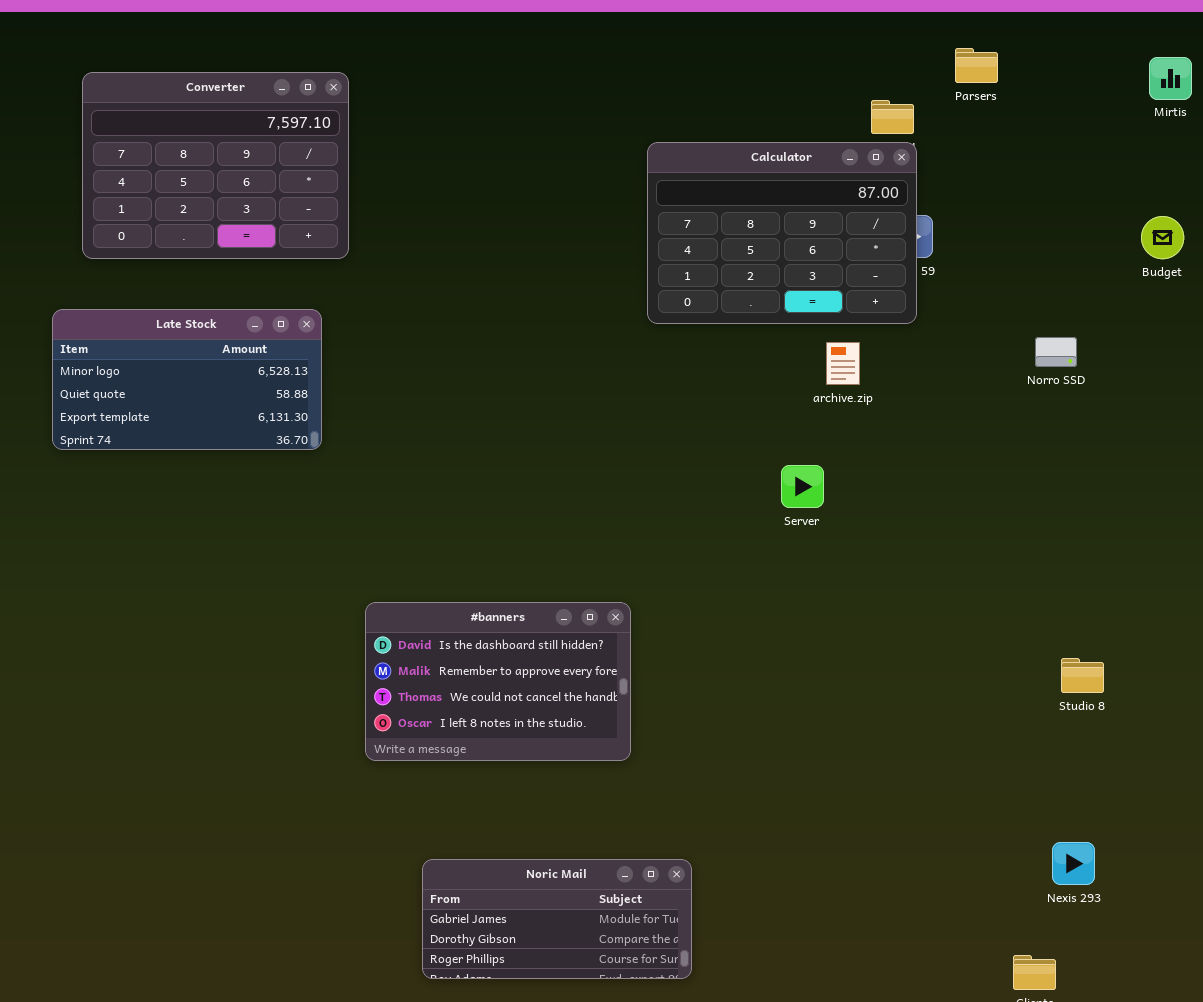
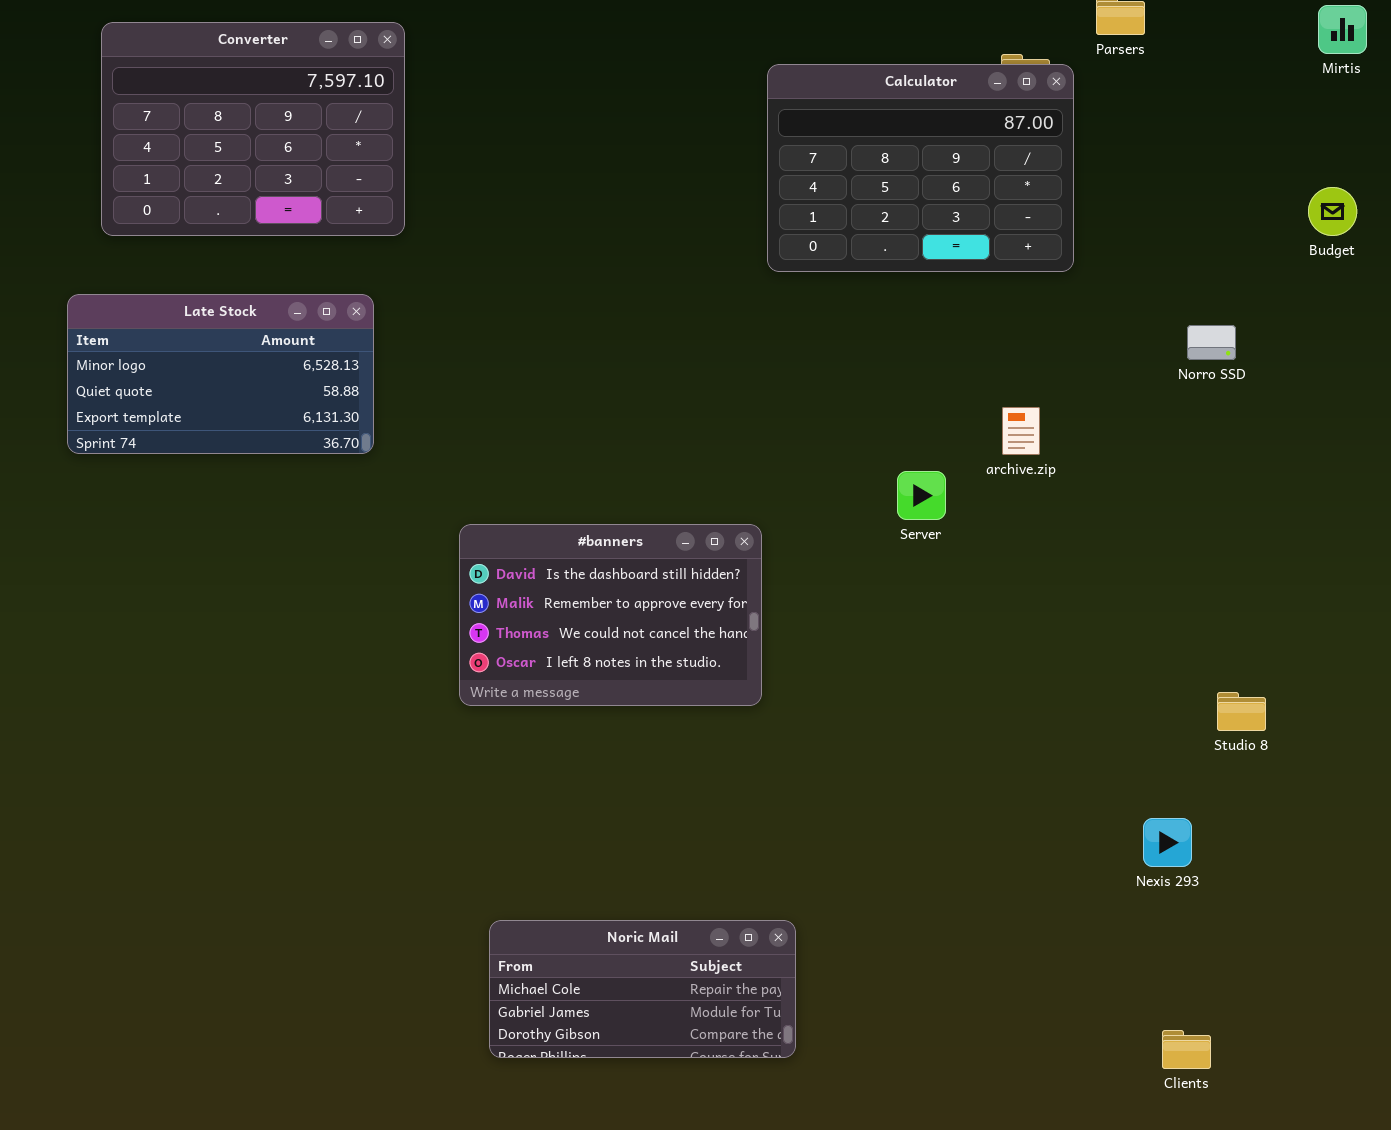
Calculator: [647,142,917,324] -> [767,64,1074,272], moved
archive.zip: [826,342,860,385] -> [1002,407,1040,455], moved
#banners: [365,602,631,761] -> [459,524,762,706], moved
Nexis 293: [1052,842,1095,885] -> [1143,818,1192,867], moved
Noric Mail: [422,859,692,979] -> [489,920,796,1058], scrolled up 1 row

